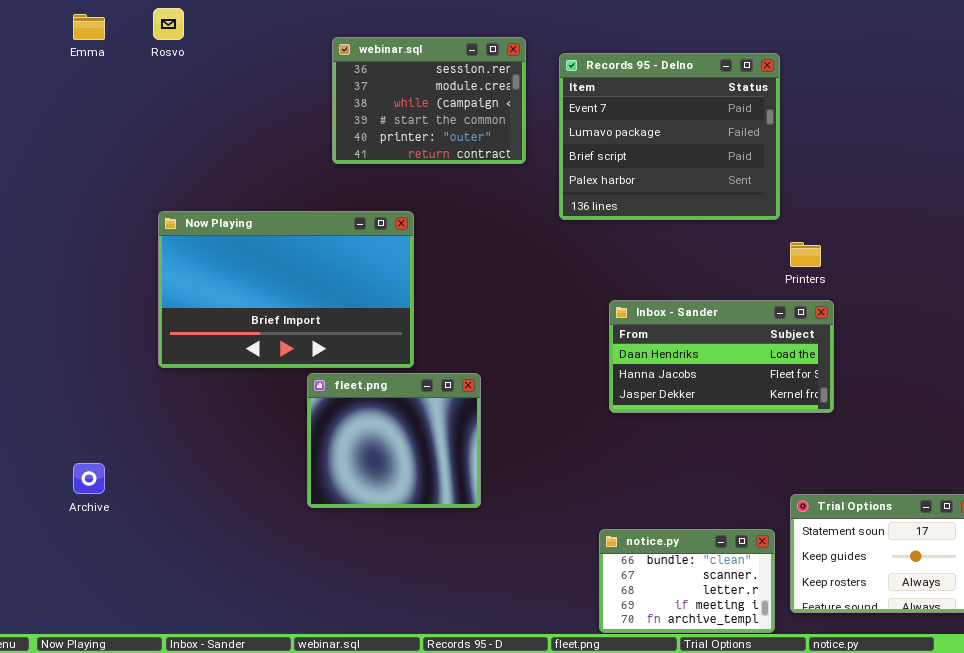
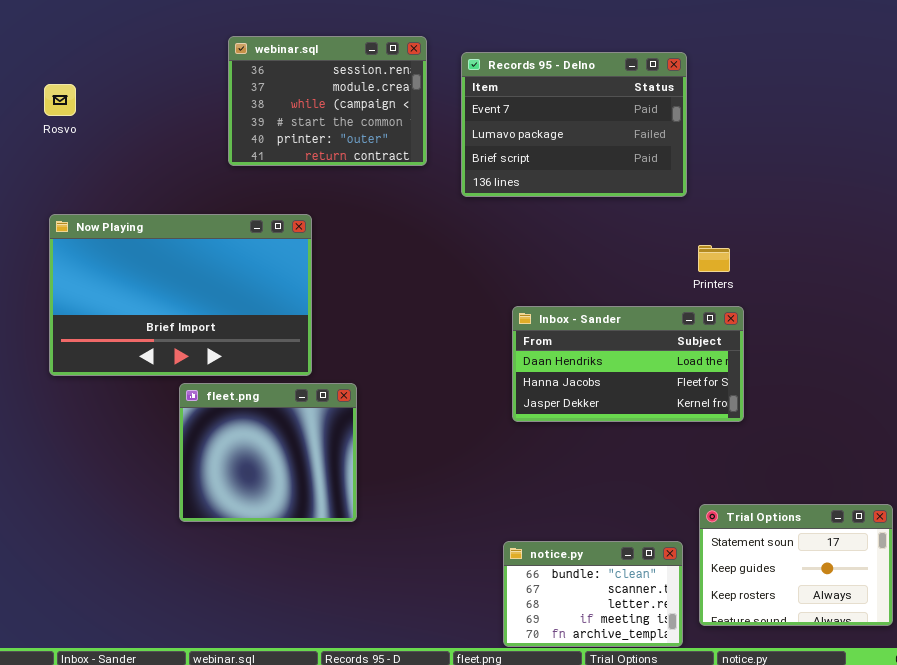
Rosvo: [153,8,184,40] -> [44,84,76,116], moved
Records 95 - Delno: [559,53,780,220] -> [461,52,687,197], resized
fleet.png: [307,373,481,508] -> [179,383,357,522], moved

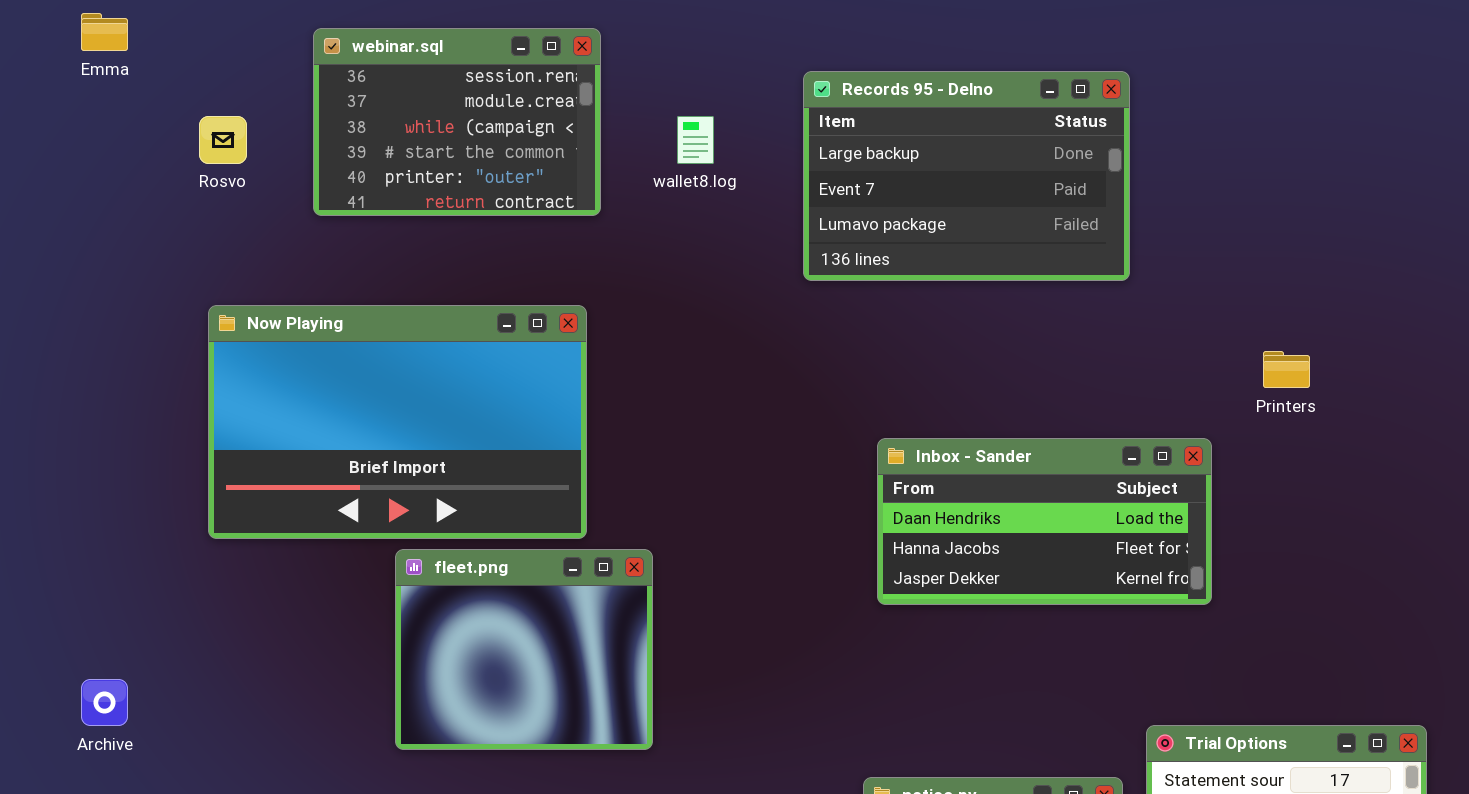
webinar.sql: [228,36,427,166] -> [313,28,601,216], moved
Records 95 - Delno: [461,52,687,197] -> [803,71,1130,281], scrolled up 1 row
Printers: [698,245,730,272] -> [1263,351,1310,388], moved

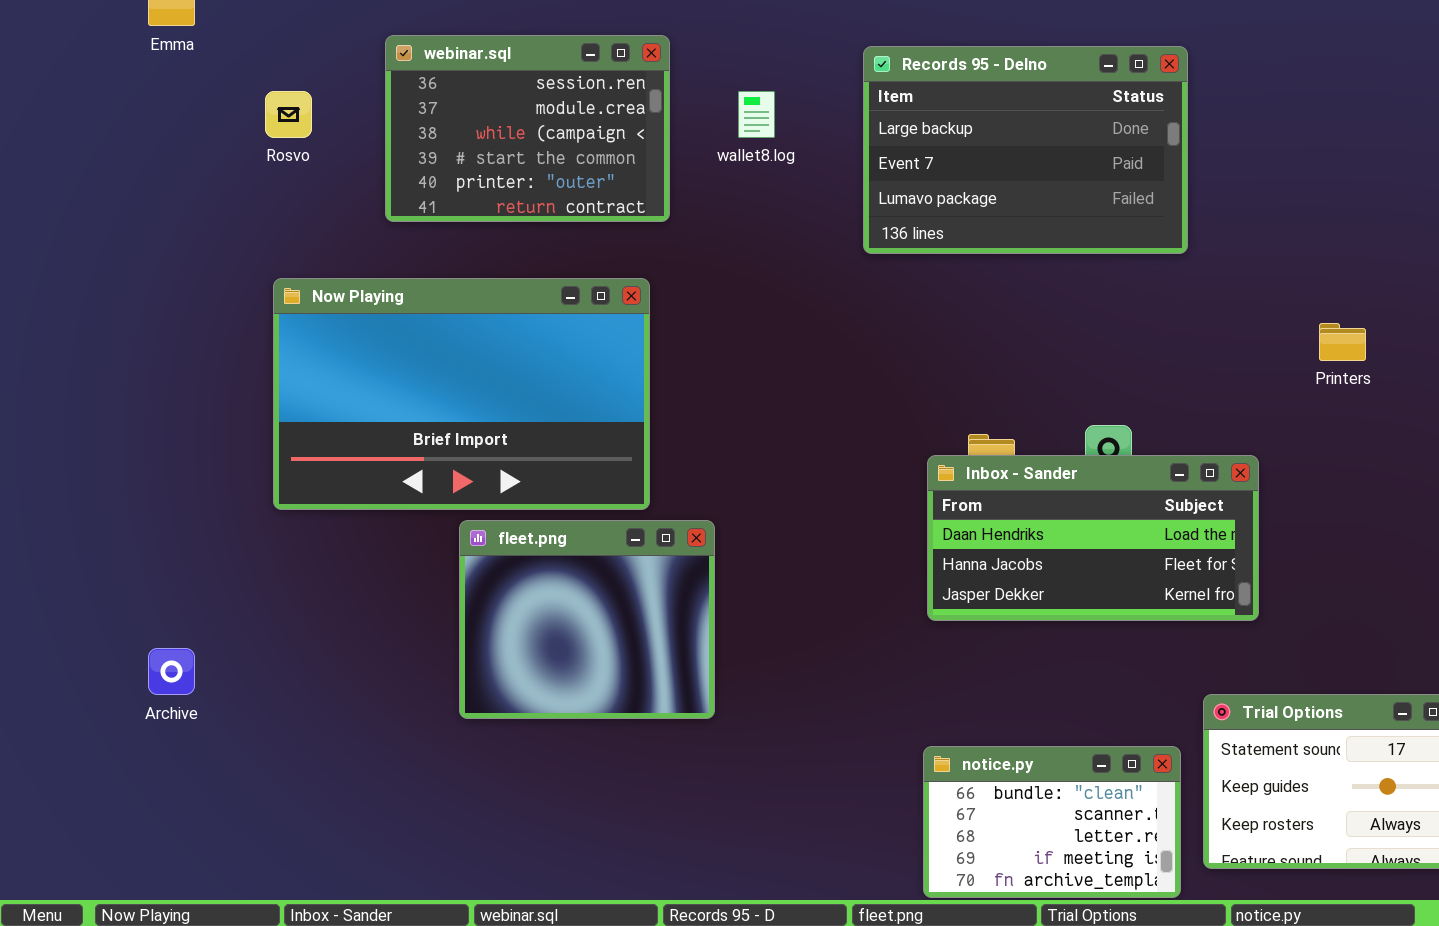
webinar.sql: [313,28,601,216] -> [385,35,670,222], moved
Inbox - Sander: [877,438,1212,605] -> [927,455,1259,621], moved

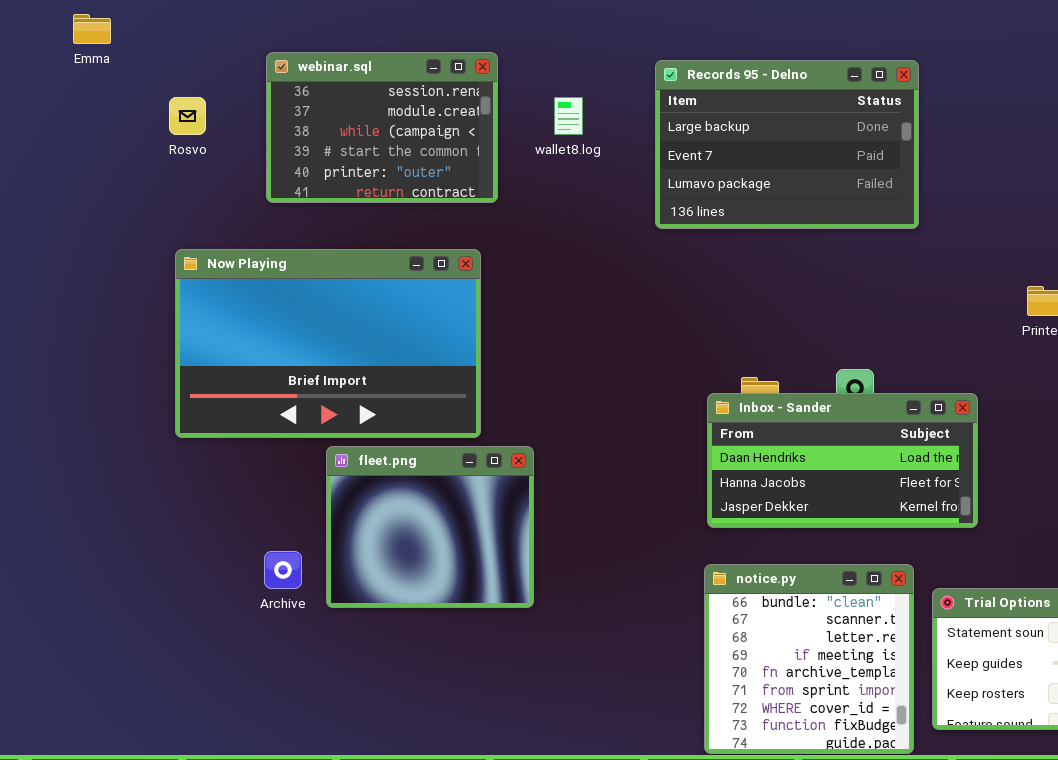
Archive: [148,648,195,695] -> [264,551,302,589], moved
notice.py: [923,746,1181,898] -> [704,564,914,754], resized

